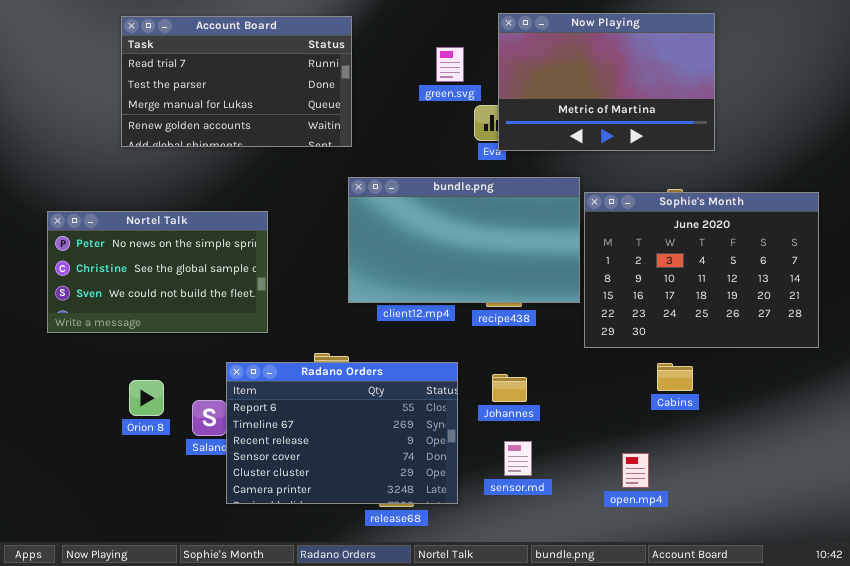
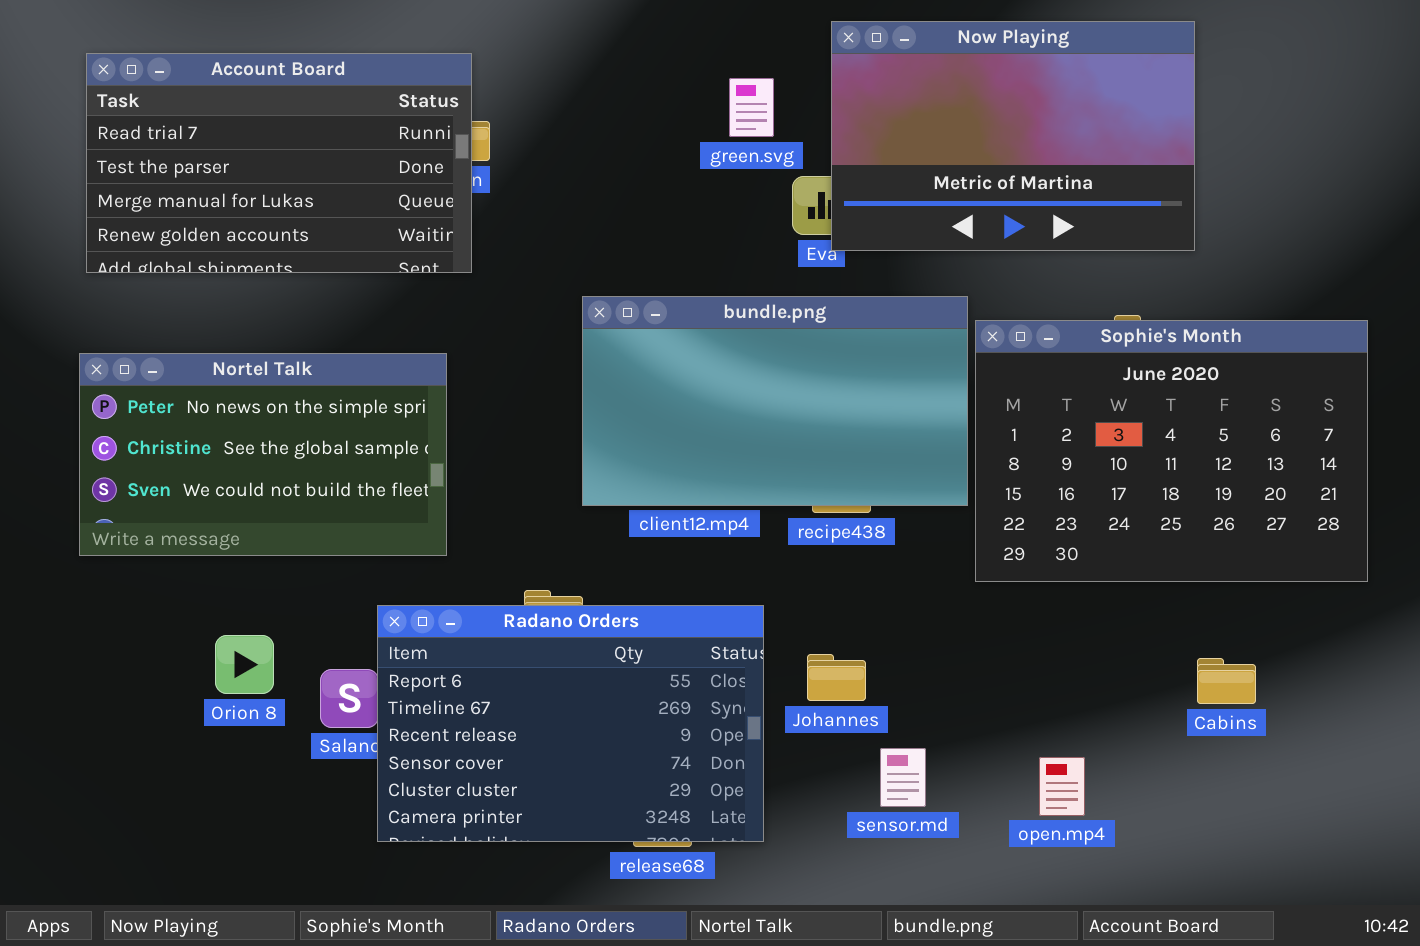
Account Board: [121,16,352,147] -> [86,53,472,273], moved
Cabins: [657,363,693,391] -> [1197,658,1256,704], moved
Johannes: [492,374,527,402] -> [807,654,866,701], moved
sensor.md: [504,441,532,476] -> [880,748,926,807], moved

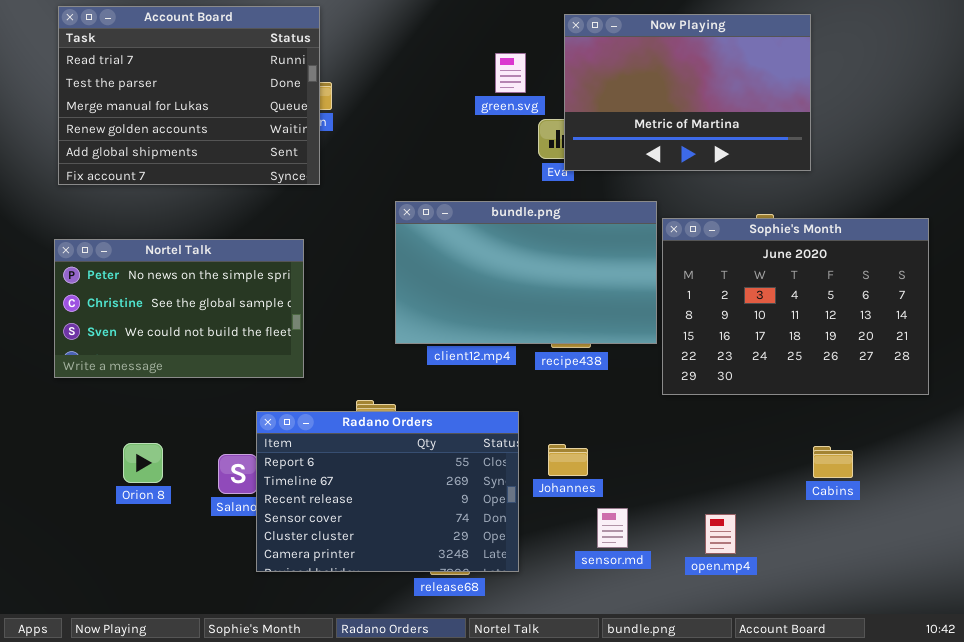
Account Board: [86,53,472,273] -> [58,6,320,185], resized
Orion 8: [215,635,274,694] -> [123,443,163,483], moved

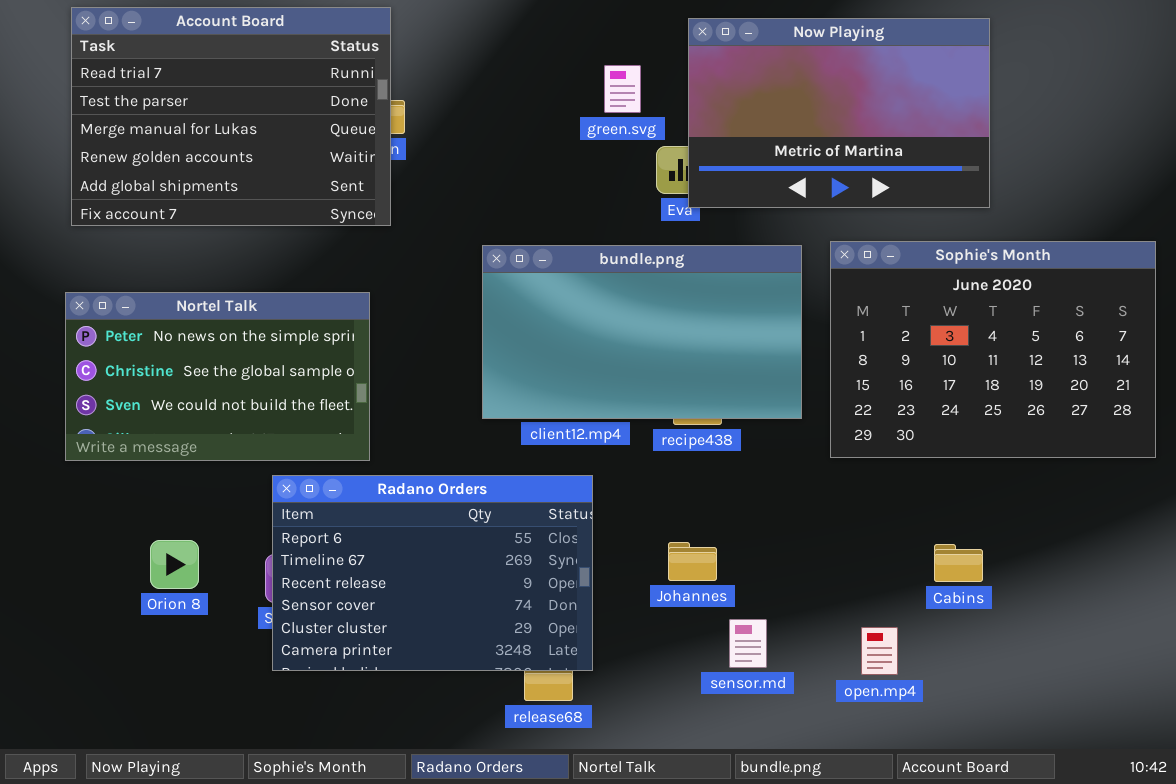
Sophie's Month: [662,218,929,395] -> [830,241,1156,458], moved
Radano Orders: [256,411,519,572] -> [272,475,593,671], moved
Cabins: [813,446,853,478] -> [934,544,983,582], moved

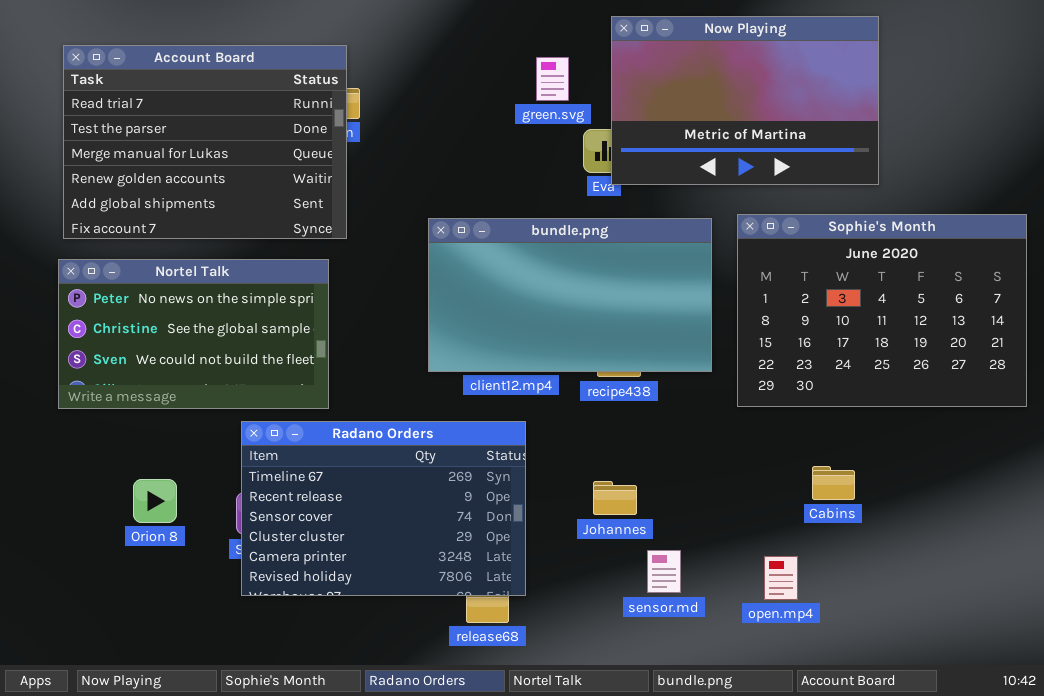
Account Board: [71,7,391,226] -> [63,45,347,239], moved
Radano Orders: [272,475,593,671] -> [241,421,526,596], scrolled down 1 row
Cabins: [934,544,983,582] -> [812,466,855,500], moved

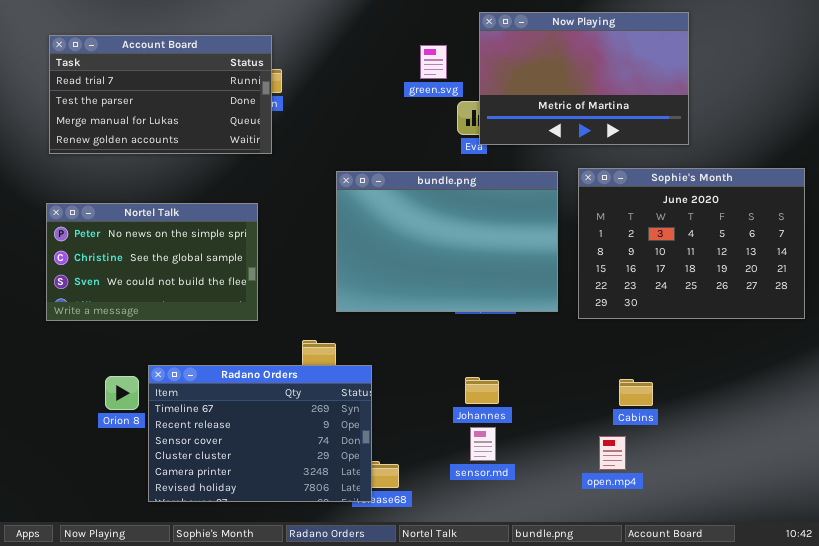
Account Board: [63,45,347,239] -> [49,35,272,154], resized
bundle.png: [428,218,712,372] -> [336,171,558,312], resized
Radano Orders: [241,421,526,596] -> [148,365,372,502], moved
Cabins: [812,466,855,500] -> [619,379,653,406], moved
sensor.md: [647,550,681,593] -> [470,427,496,461], moved

